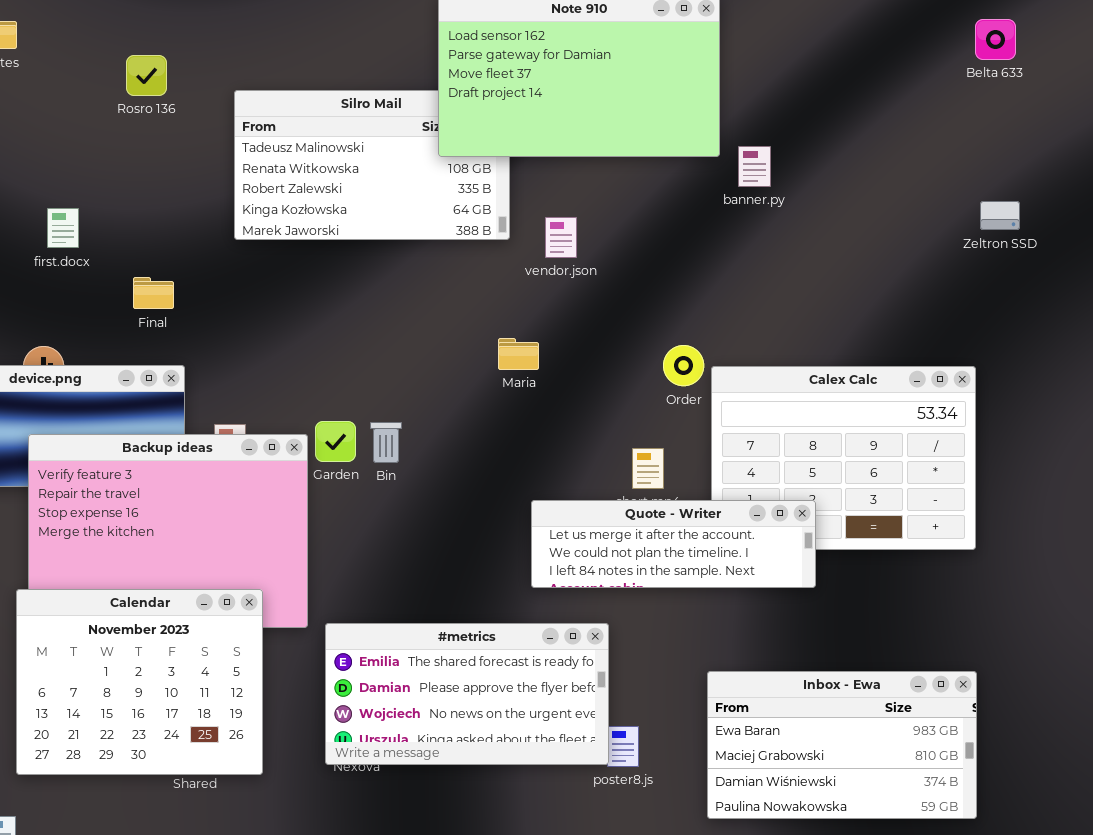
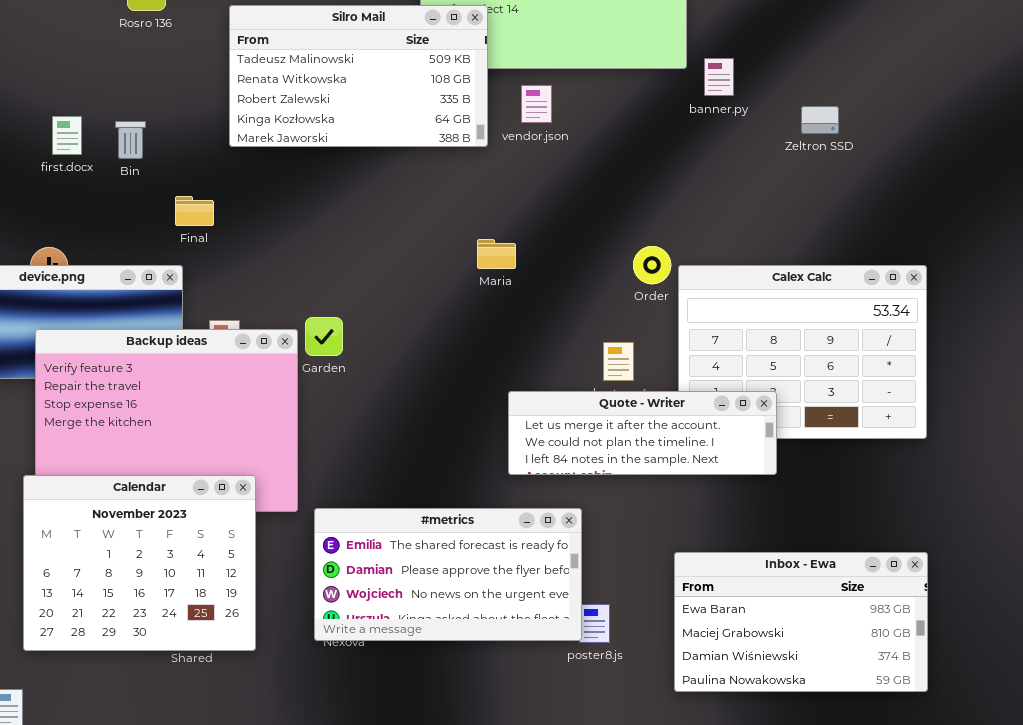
Silro Mail: [234,90,510,240] -> [229,5,488,147], raised
Zeltron SSD: [980,201,1020,230] -> [801,106,839,134], moved
vendor.json: [545,217,577,258] -> [521,85,552,123], moved
Final: [133,277,174,309] -> [175,196,214,226], moved
Bin: [370,422,402,463] -> [115,121,146,159], moved

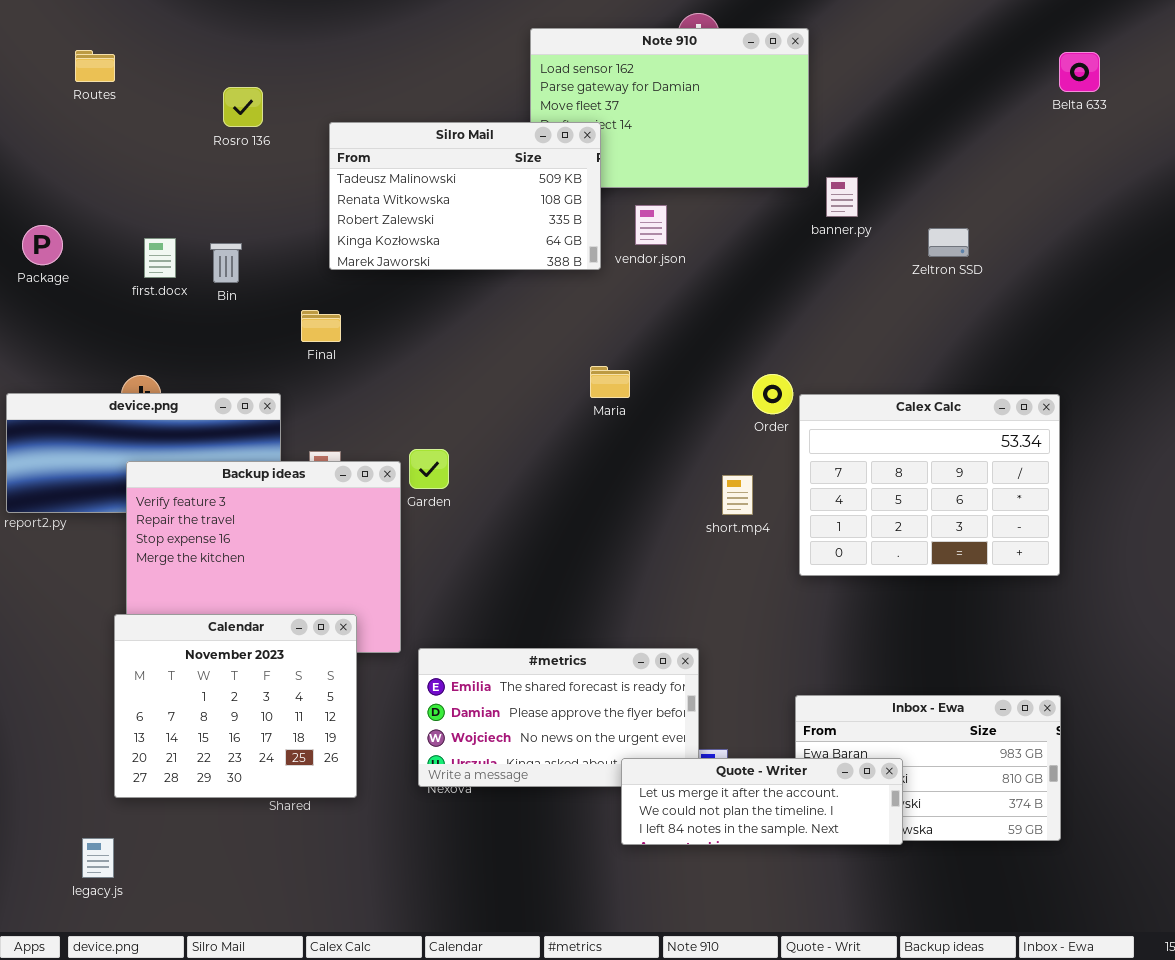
Final: [175,196,214,226] -> [301,310,341,342], moved
Quote - Writer: [508,391,777,475] -> [621,758,903,845], moved

